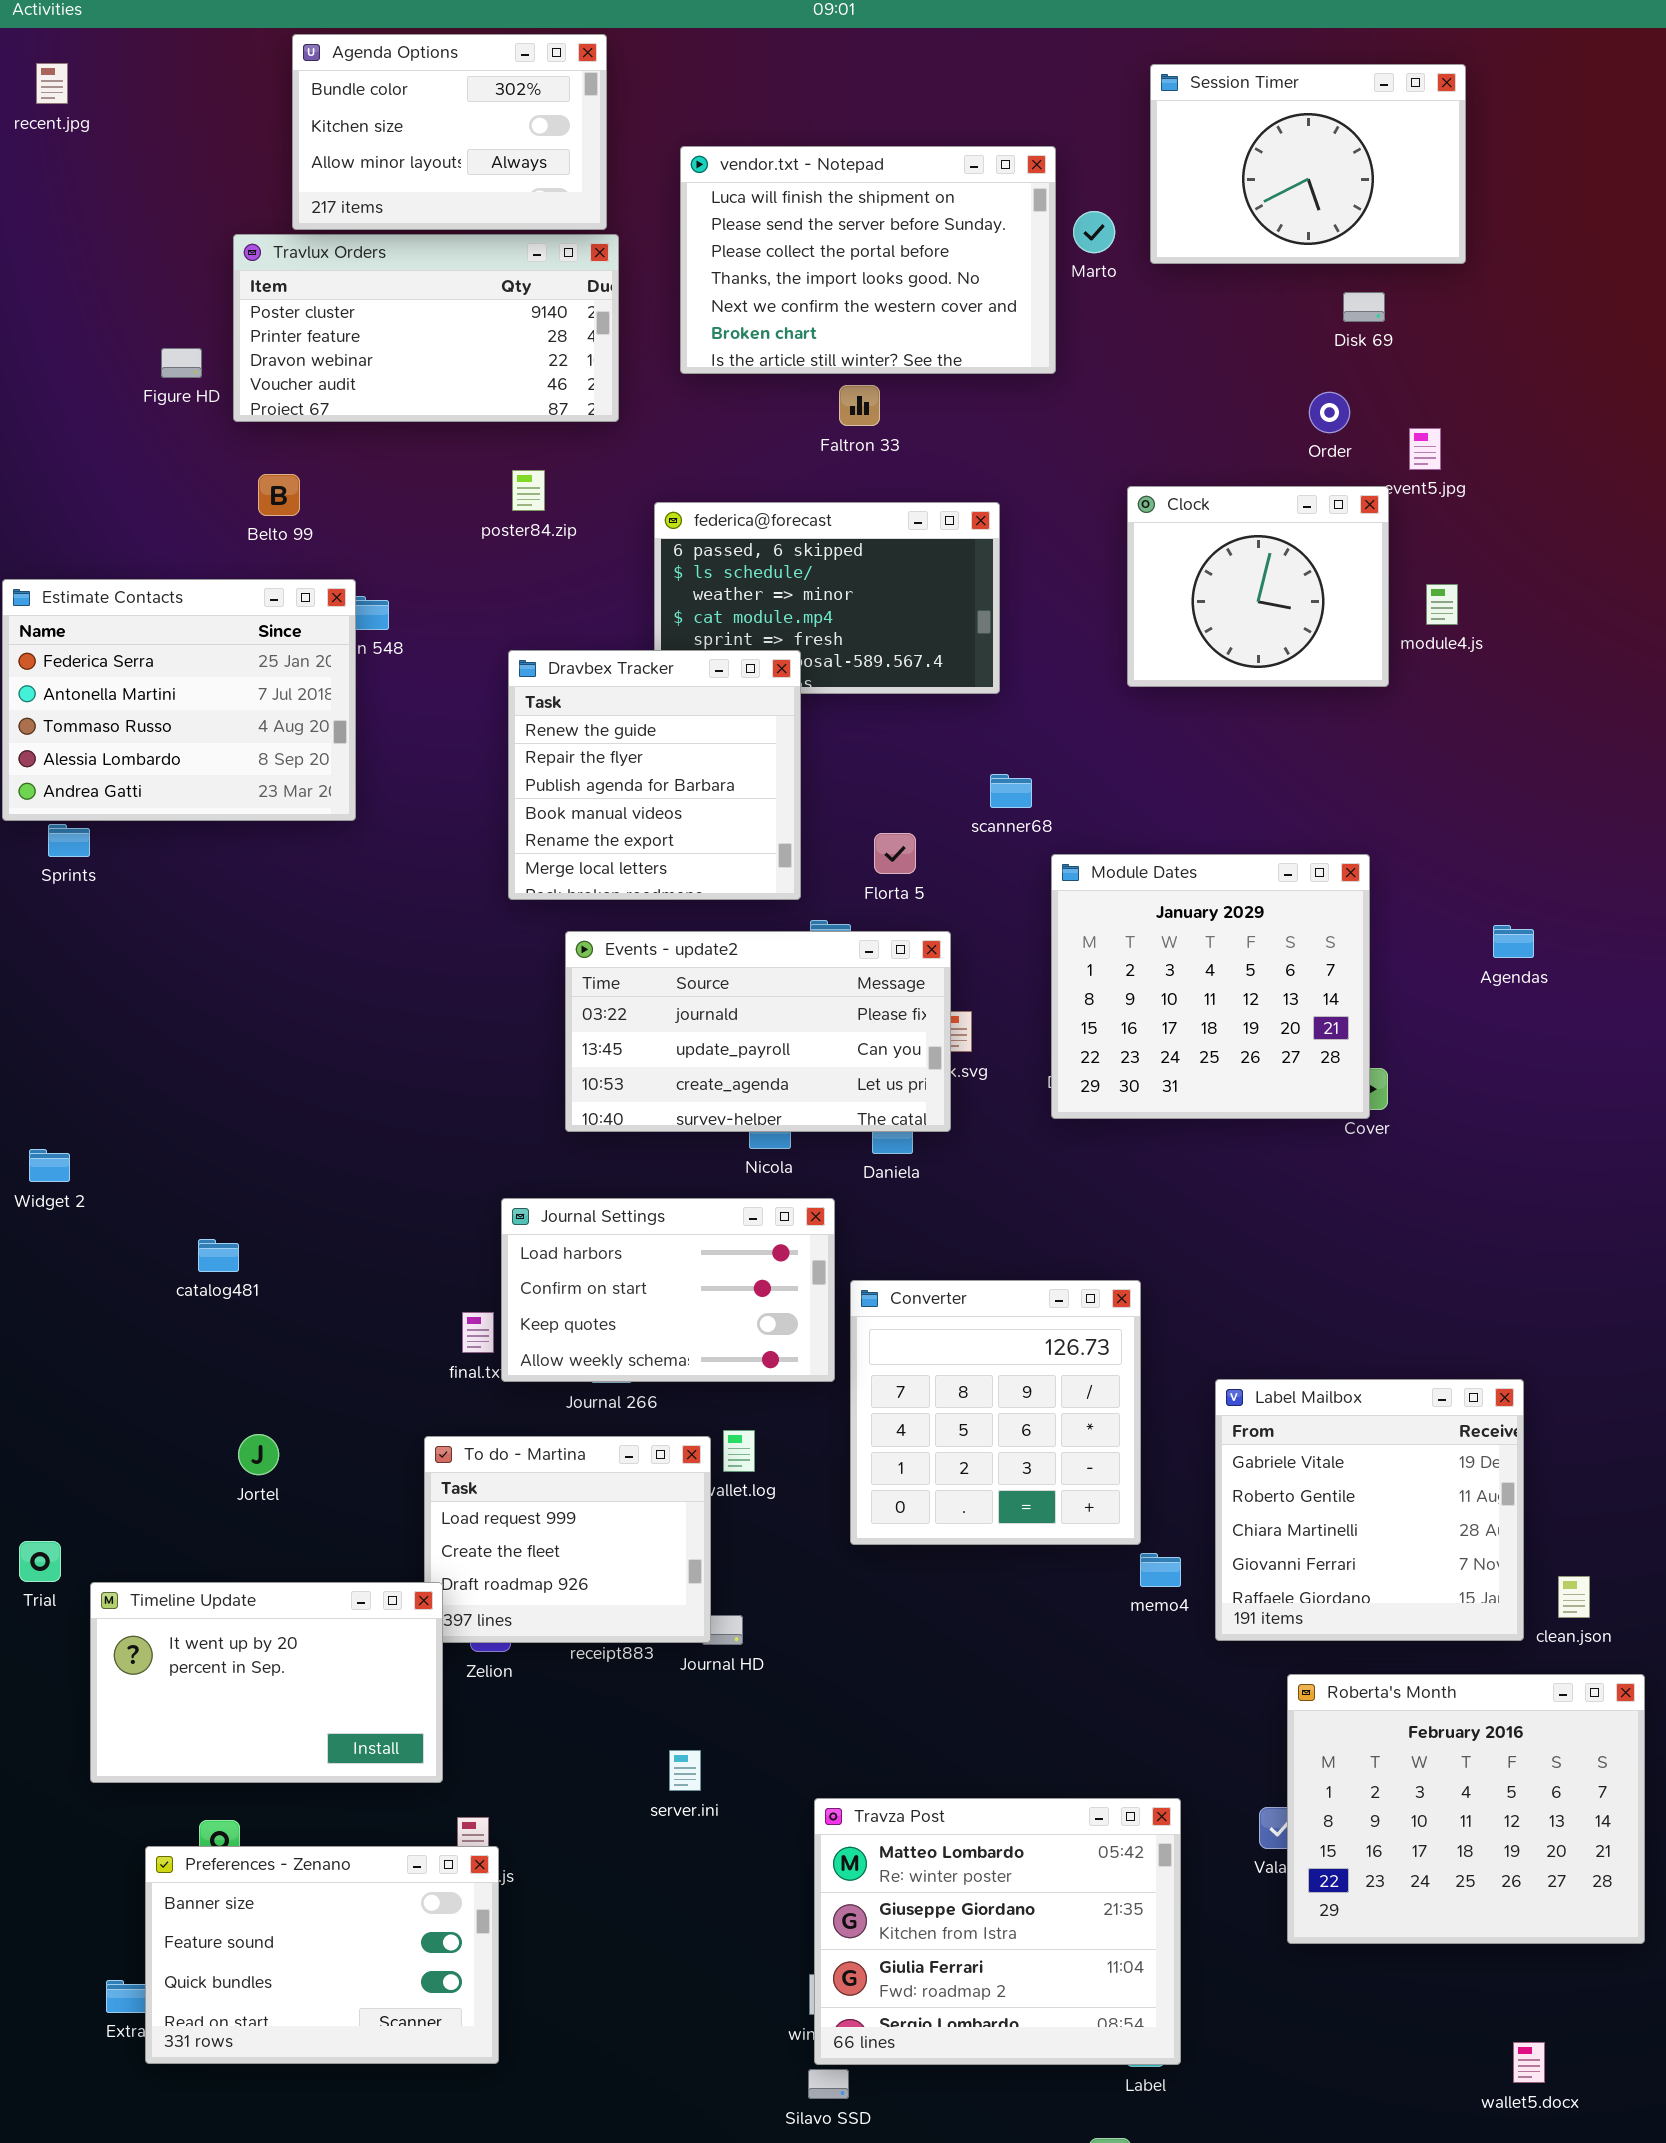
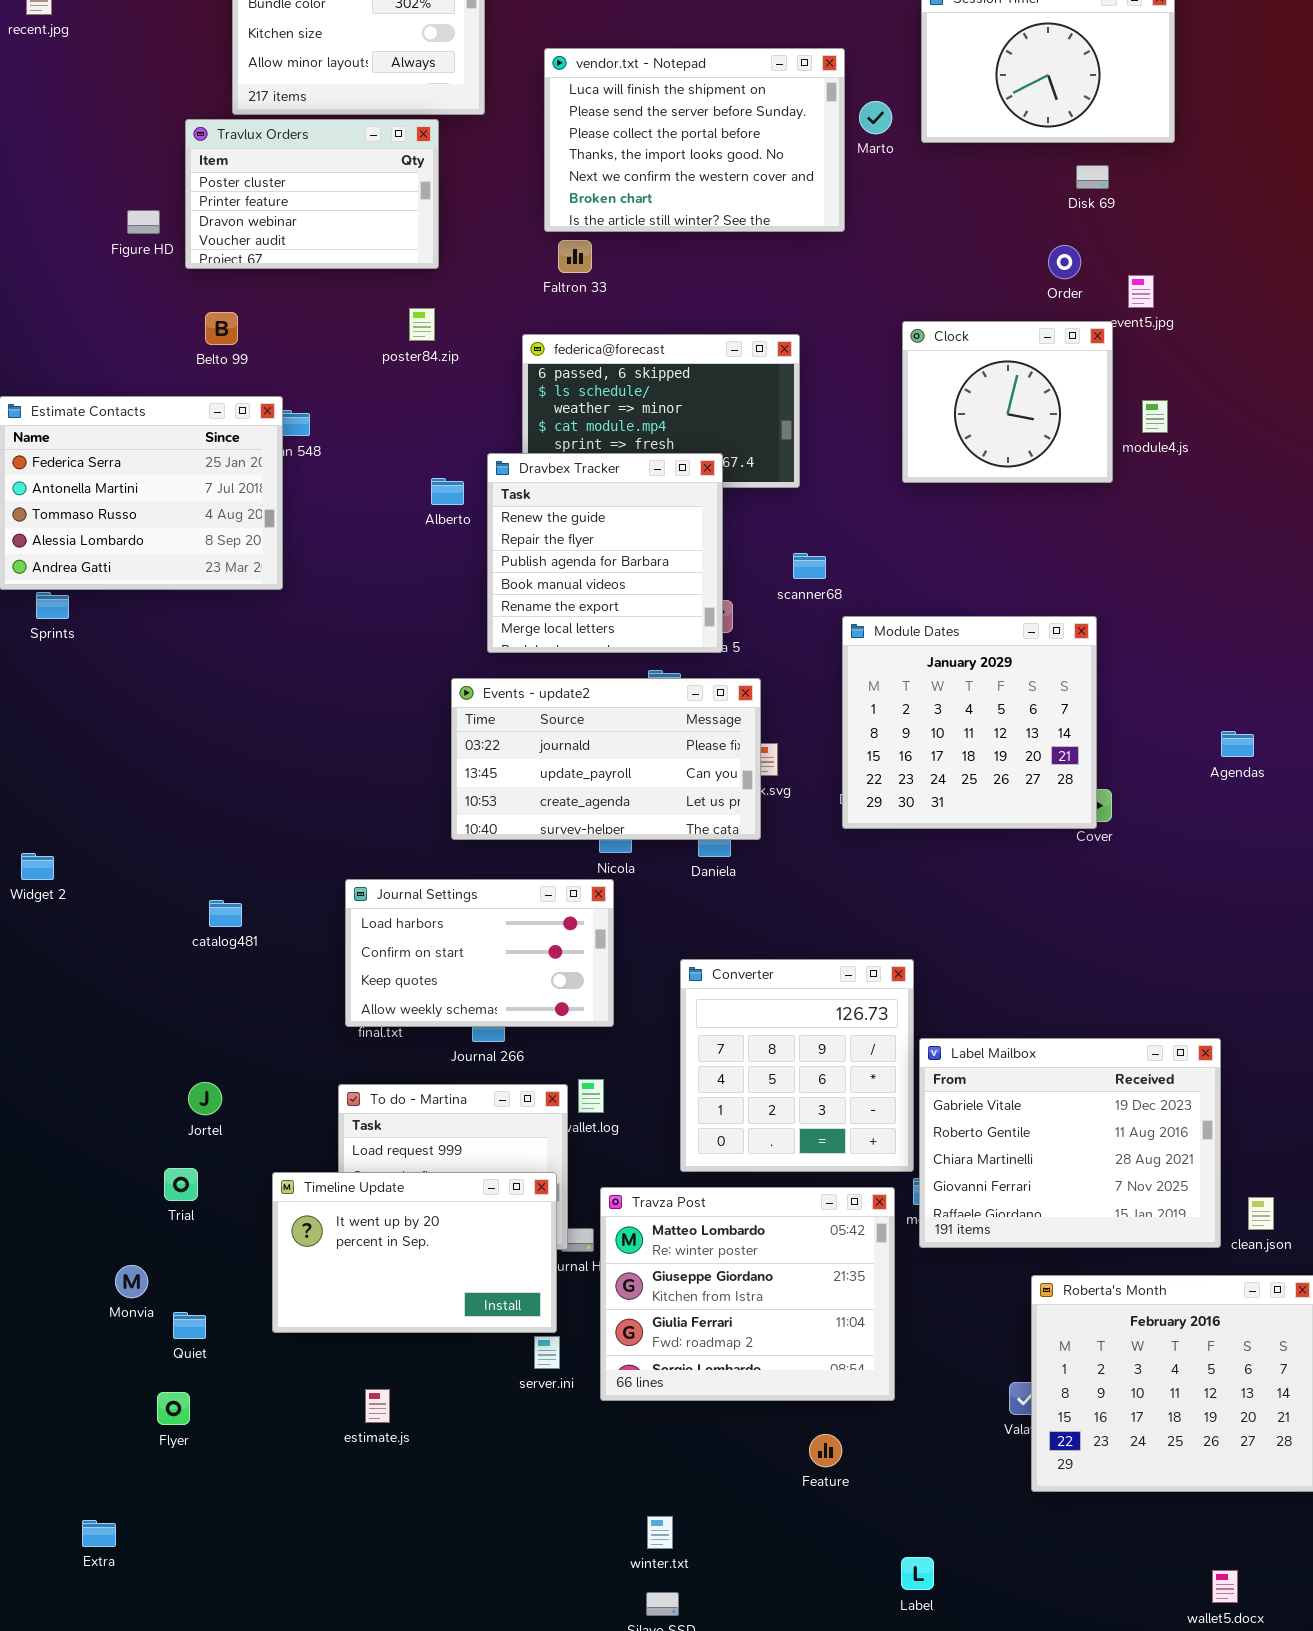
Travlux Orders: [233,234,619,422] -> [185,119,439,269], resized
Faltron 33: [839,385,880,426] -> [558,240,592,273], moved
Dravbex Tracker: [508,650,801,900] -> [487,453,723,653], moved
Agendas: [1493,925,1534,958] -> [1221,731,1254,757], moved
Journal Settings: [501,1198,835,1382] -> [345,879,614,1027], moved
catalog481: [198,1239,239,1272] -> [209,900,242,927], moved
Label Mailbox: [1215,1379,1524,1641] -> [919,1038,1221,1248], resized
Trial: [19,1541,61,1582] -> [164,1168,198,1201], moved
Timeline Update: [90,1582,443,1783] -> [272,1172,557,1333], moved
Travza Post: [814,1798,1181,2065] -> [600,1187,895,1401], moved
Preferences - Zenano: [145,1846,499,2064] -> none, closed

